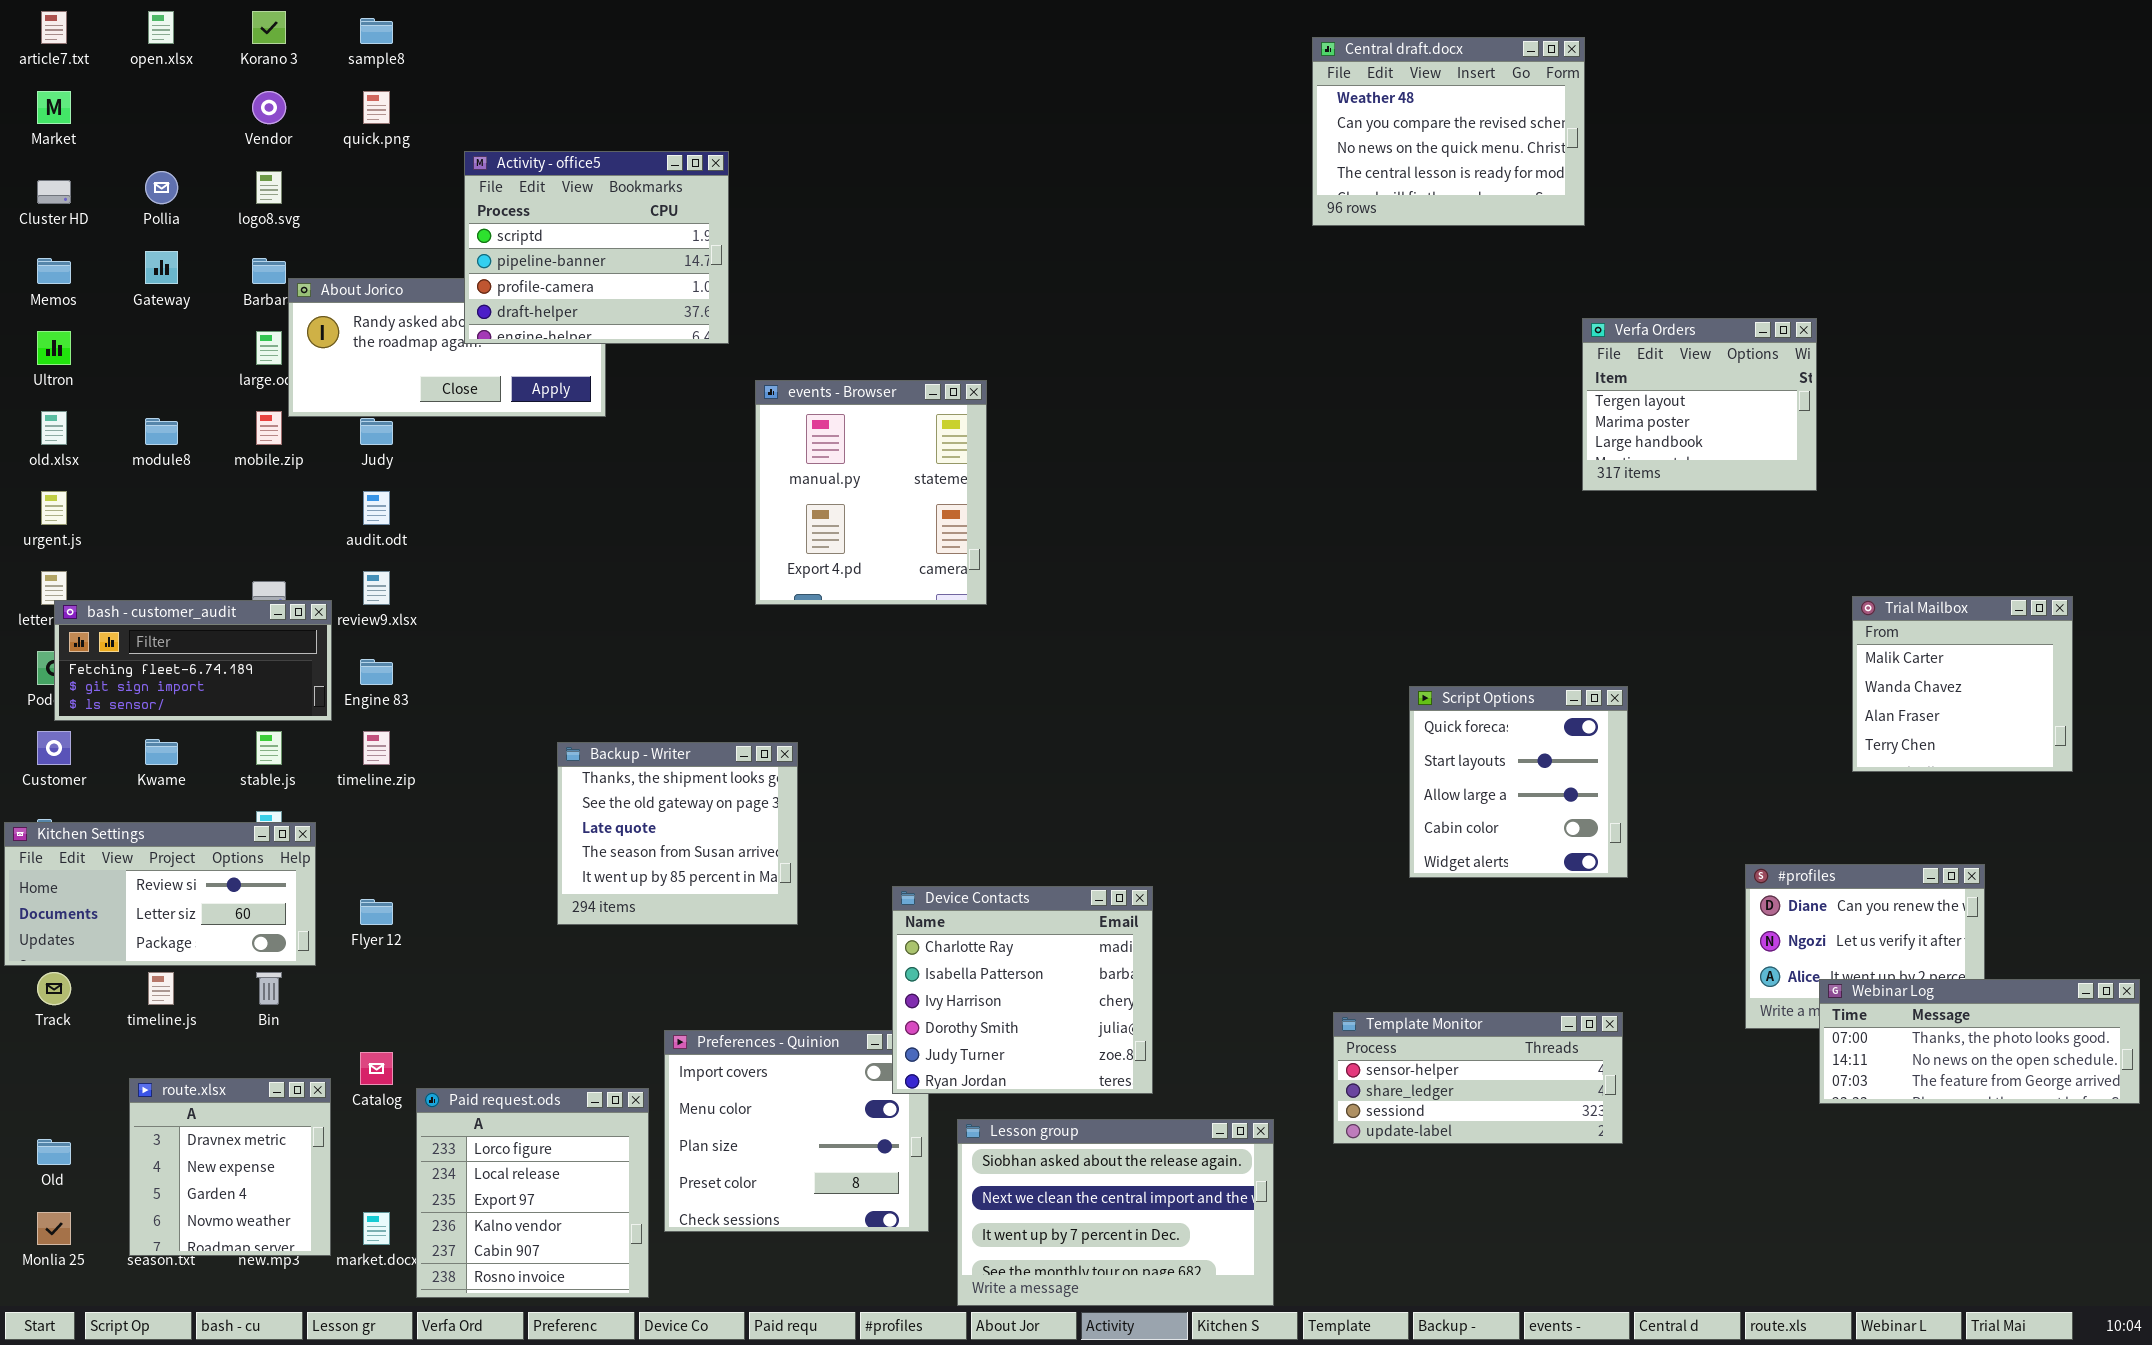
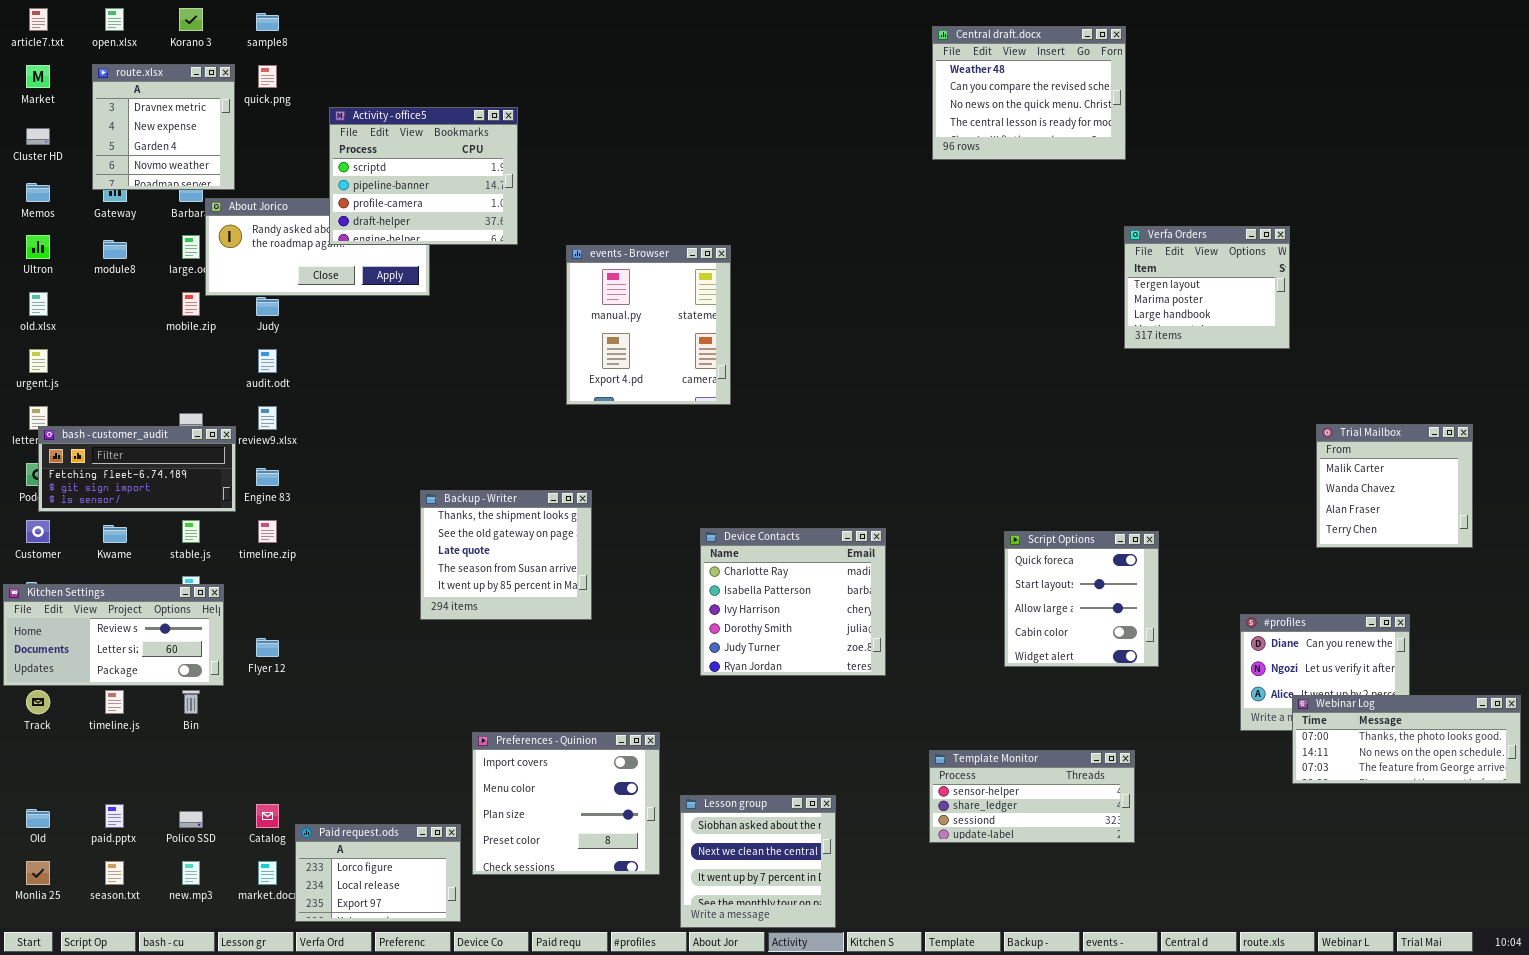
events - Browser: [755,380,987,605] -> [566,245,731,405], moved
module8: [145,418,178,445] -> [103,240,127,259], moved
Script Options: [1409,686,1628,878] -> [1004,531,1159,667], moved
Backup - Writer: [557,742,798,925] -> [420,490,592,620], moved
Device Contacts: [892,886,1153,1094] -> [700,528,886,676], moved
Template Monitor: [1333,1012,1623,1144] -> [929,750,1135,843], moved
Catalog: [360,1052,393,1085] -> [256,804,279,828], moved
route.xlsx: [129,1078,331,1256] -> [92,64,235,190], moved
Paid request.ods: [416,1088,649,1298] -> [295,824,461,922], resized
Lesson group: [957,1119,1274,1306] -> [680,795,836,928], resized

